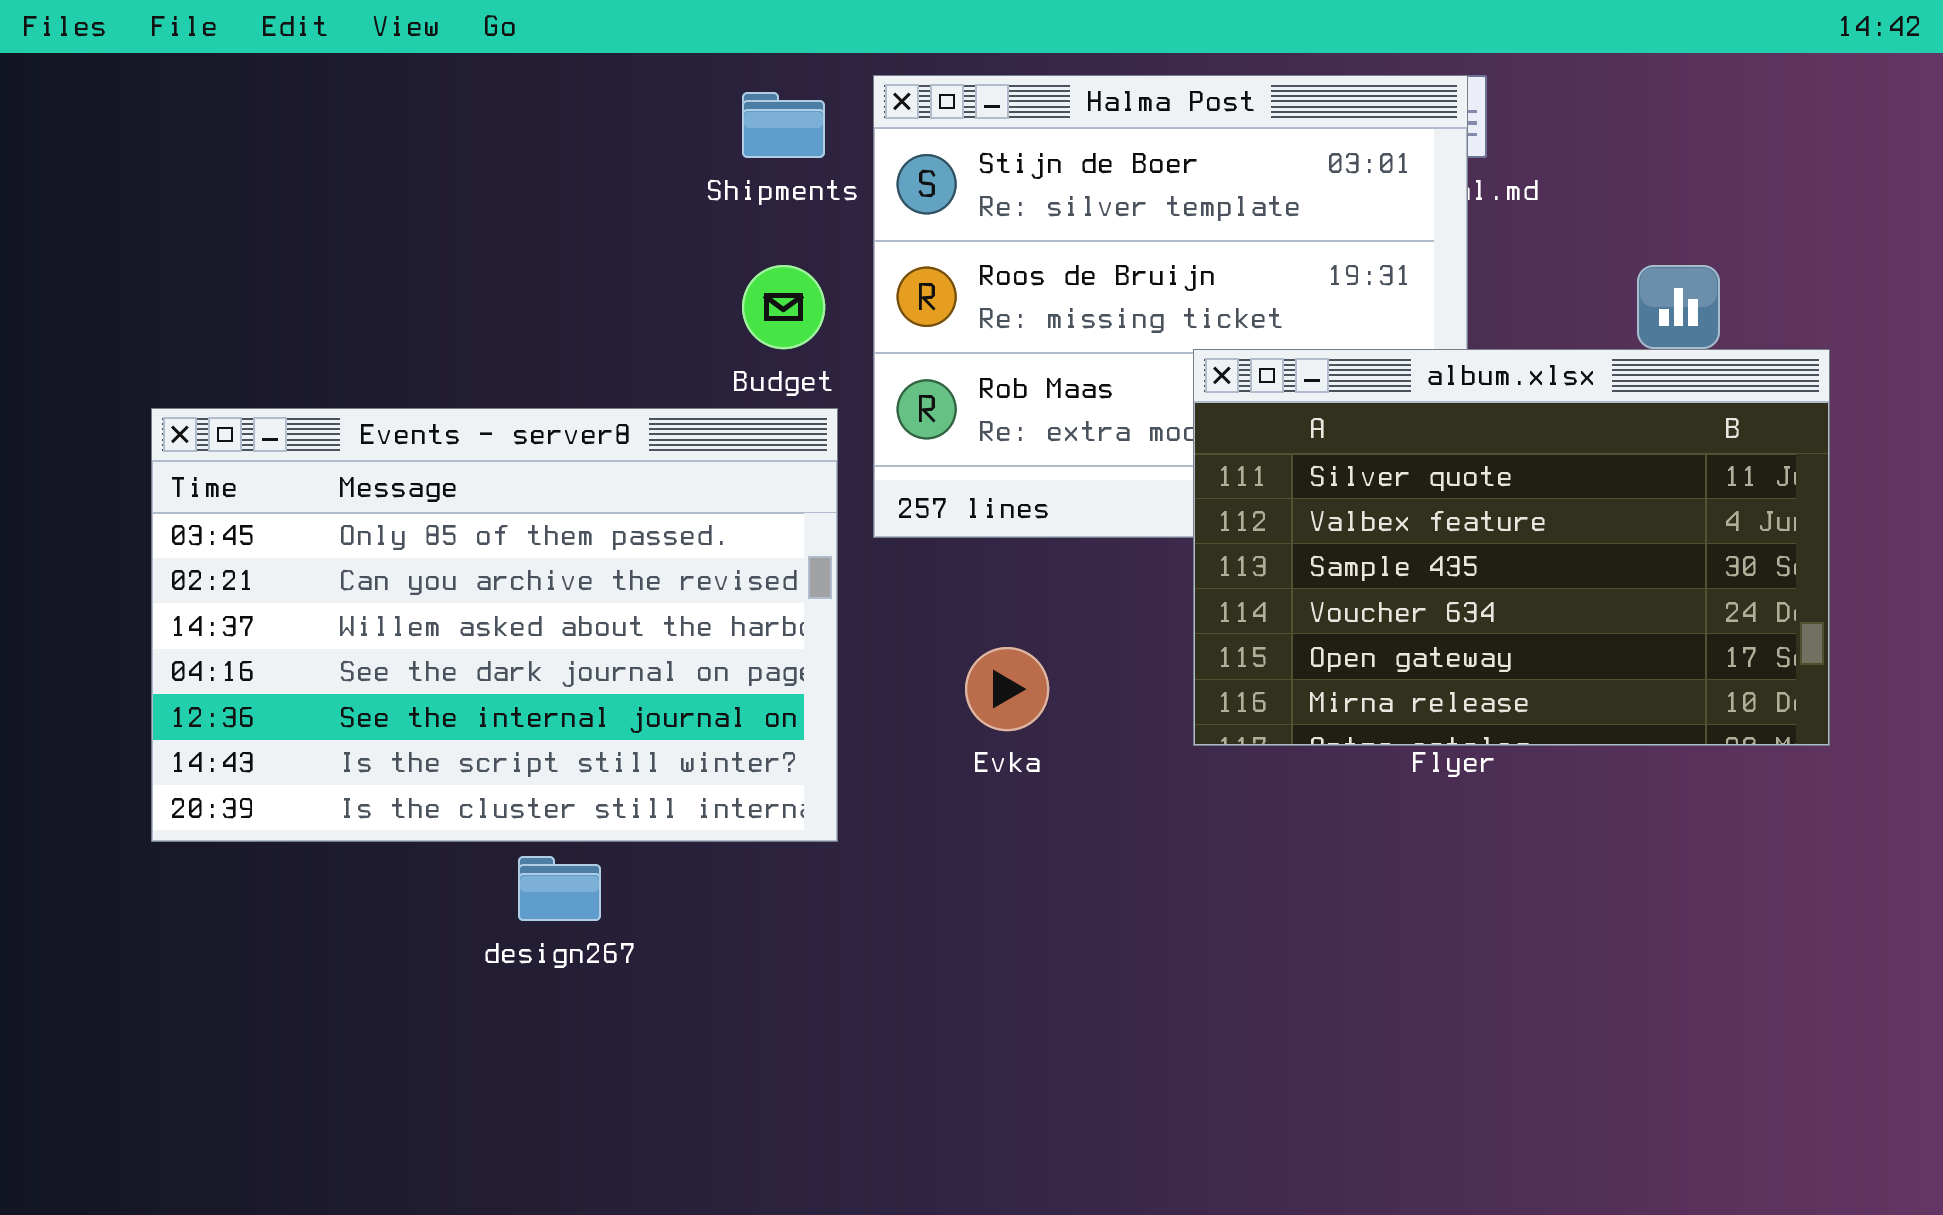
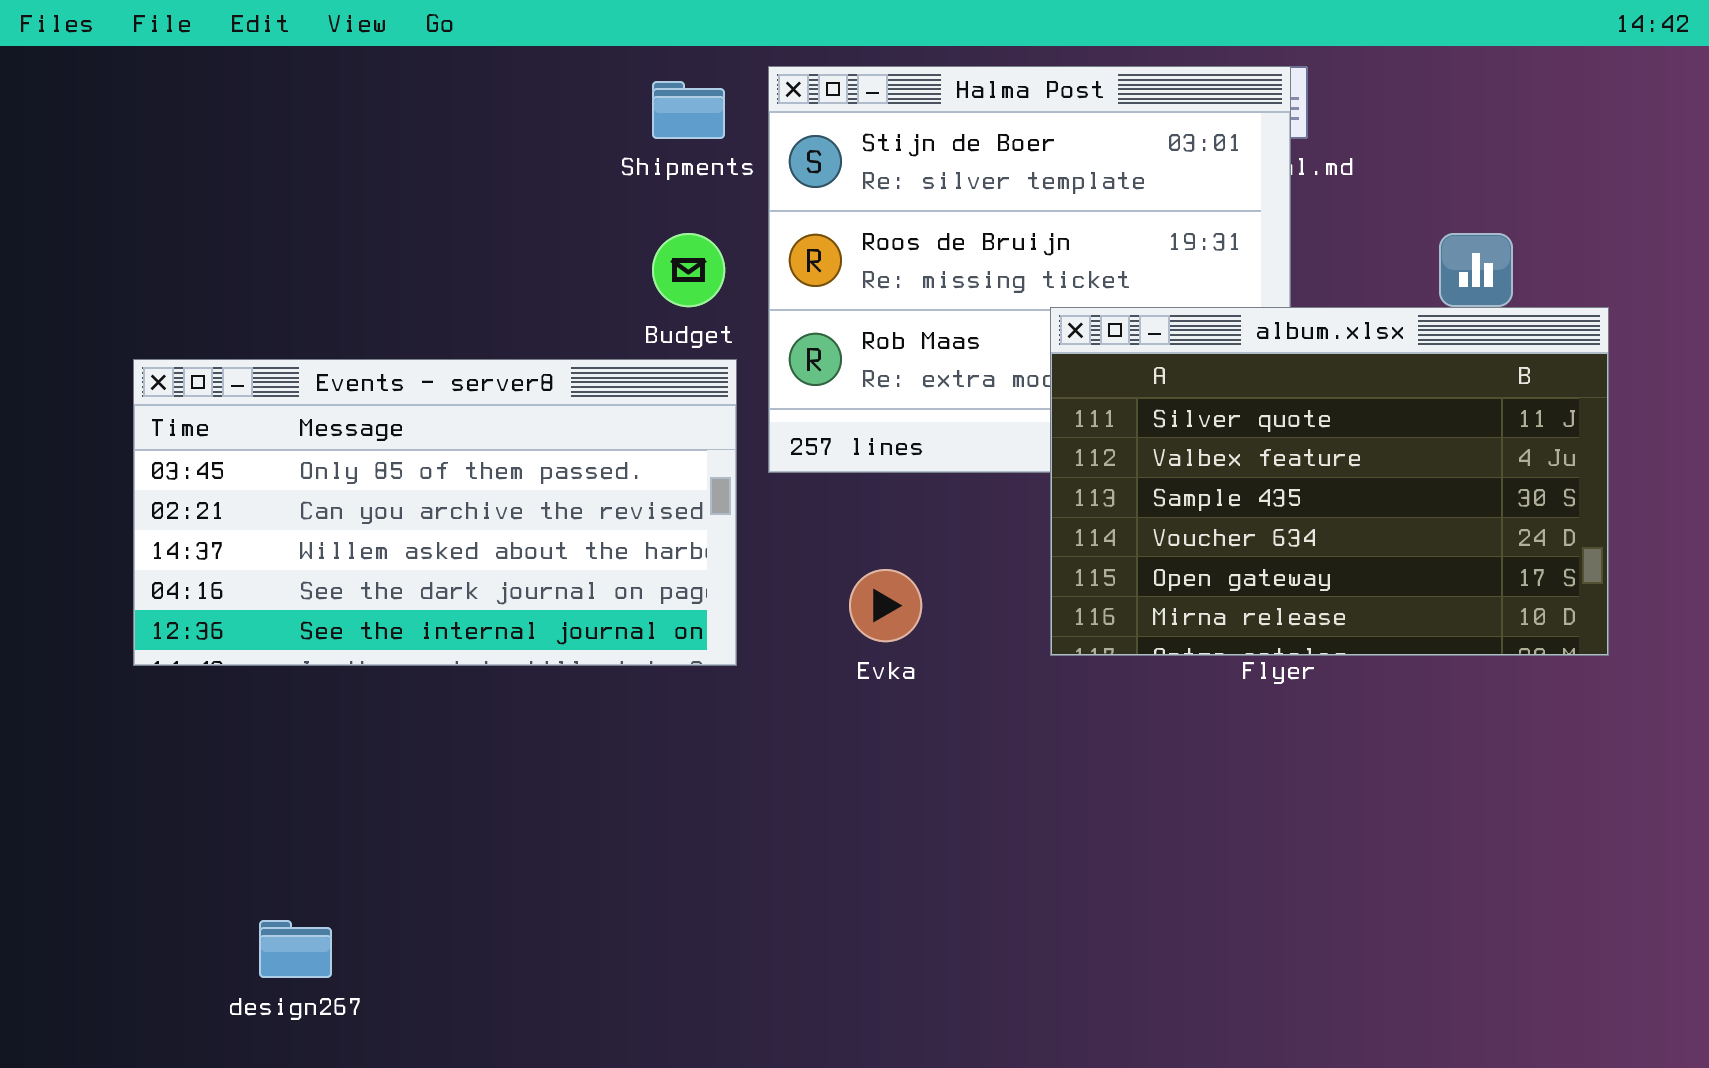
Events - server8: [151,408,838,842] -> [133,359,737,666], resized
design267: [518,856,601,921] -> [259,920,332,978], moved

